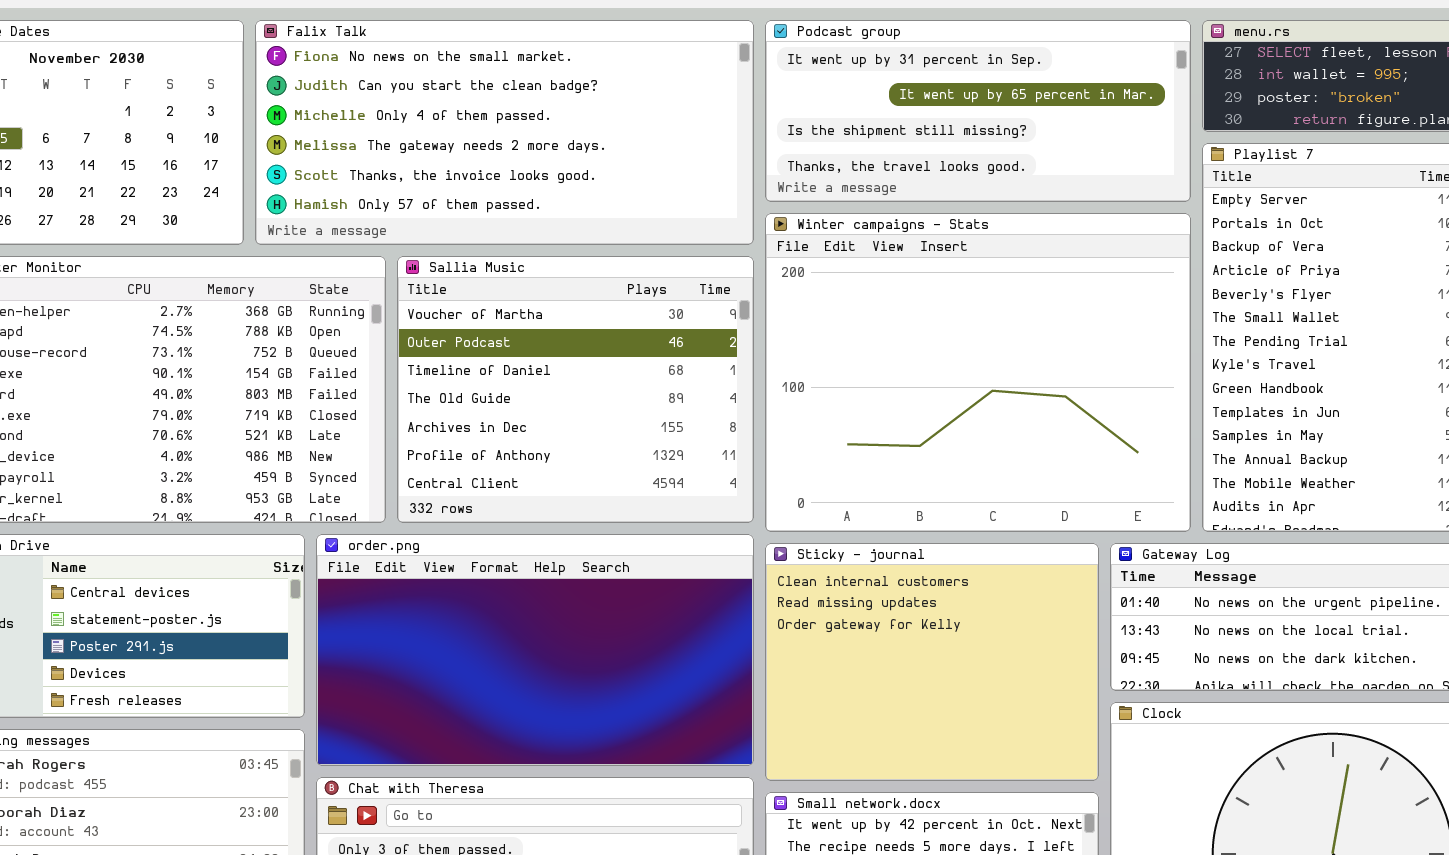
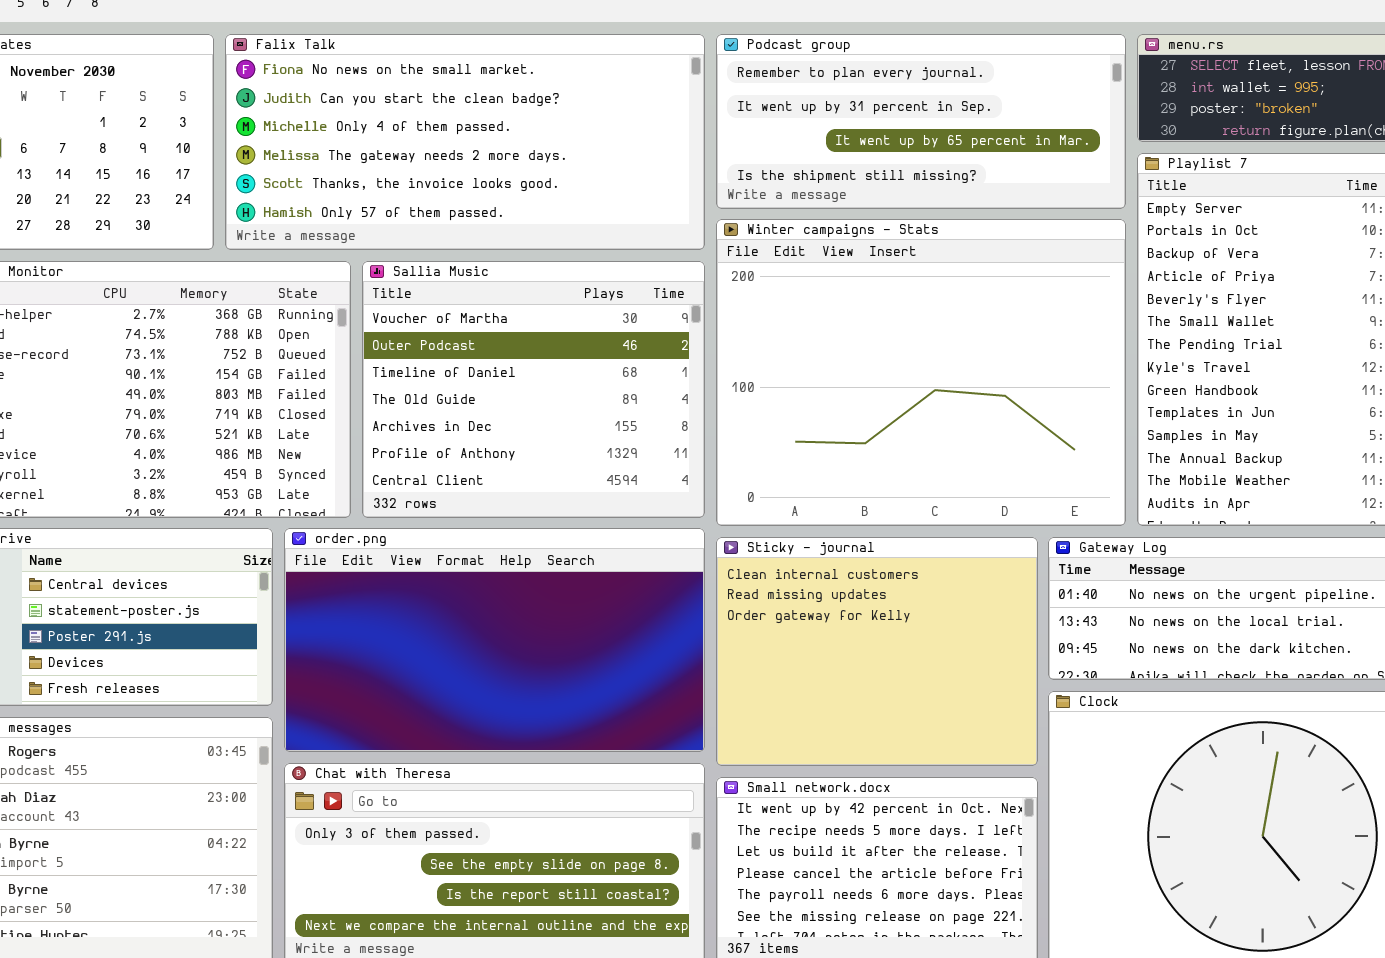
Podcast group: [765,20,1191,202] -> [716,34,1126,209], scrolled up 1 row

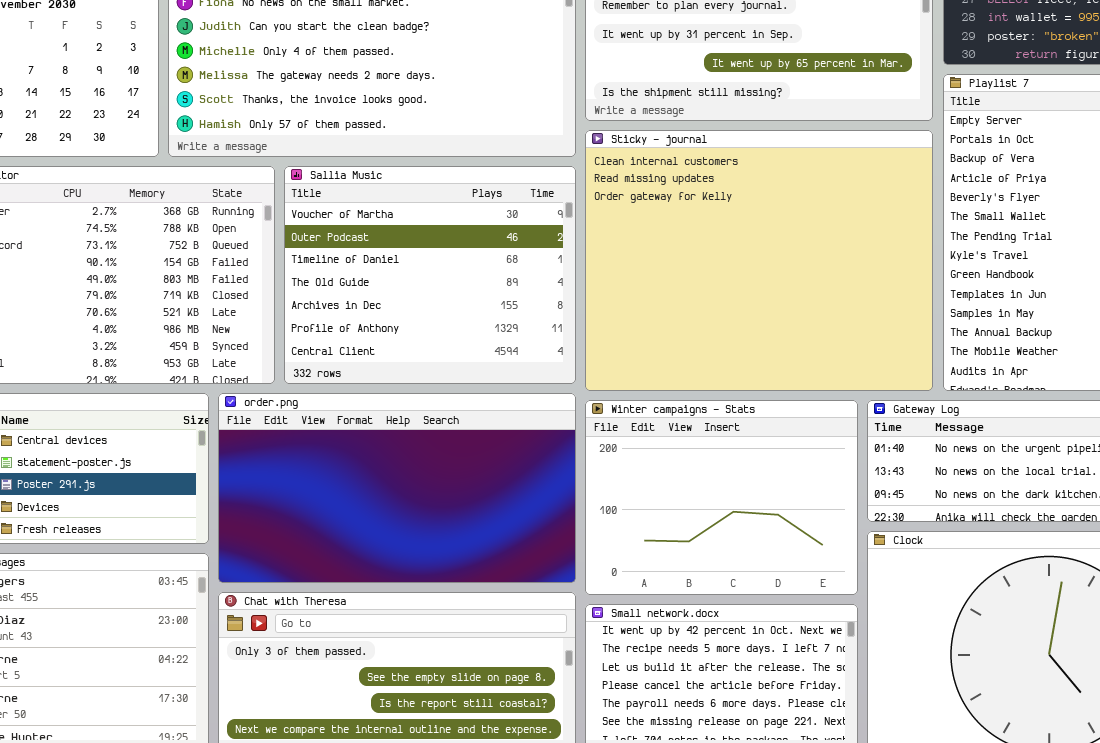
Winter campaigns - Stats: [716,219,1126,526] -> [585,400,858,595], moved, resized
Sticky - journal: [716,537,1038,766] -> [585,130,933,391], moved, resized

